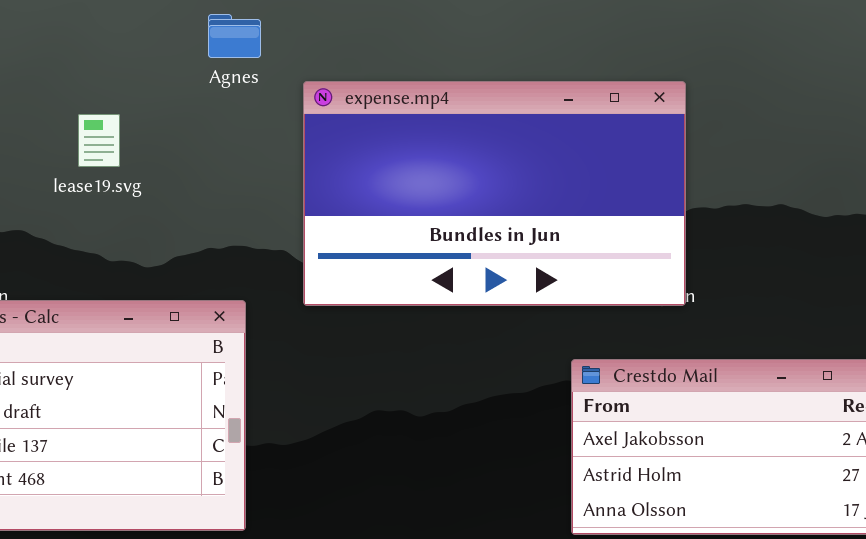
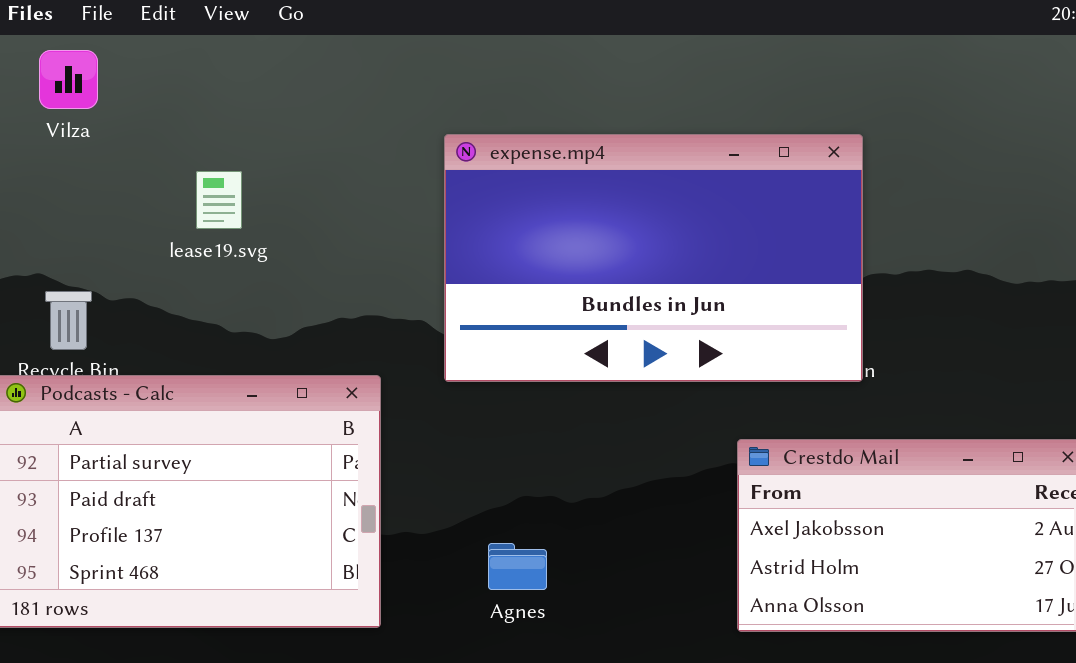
Agnes: [208,14,261,58] -> [488,543,547,590], moved

